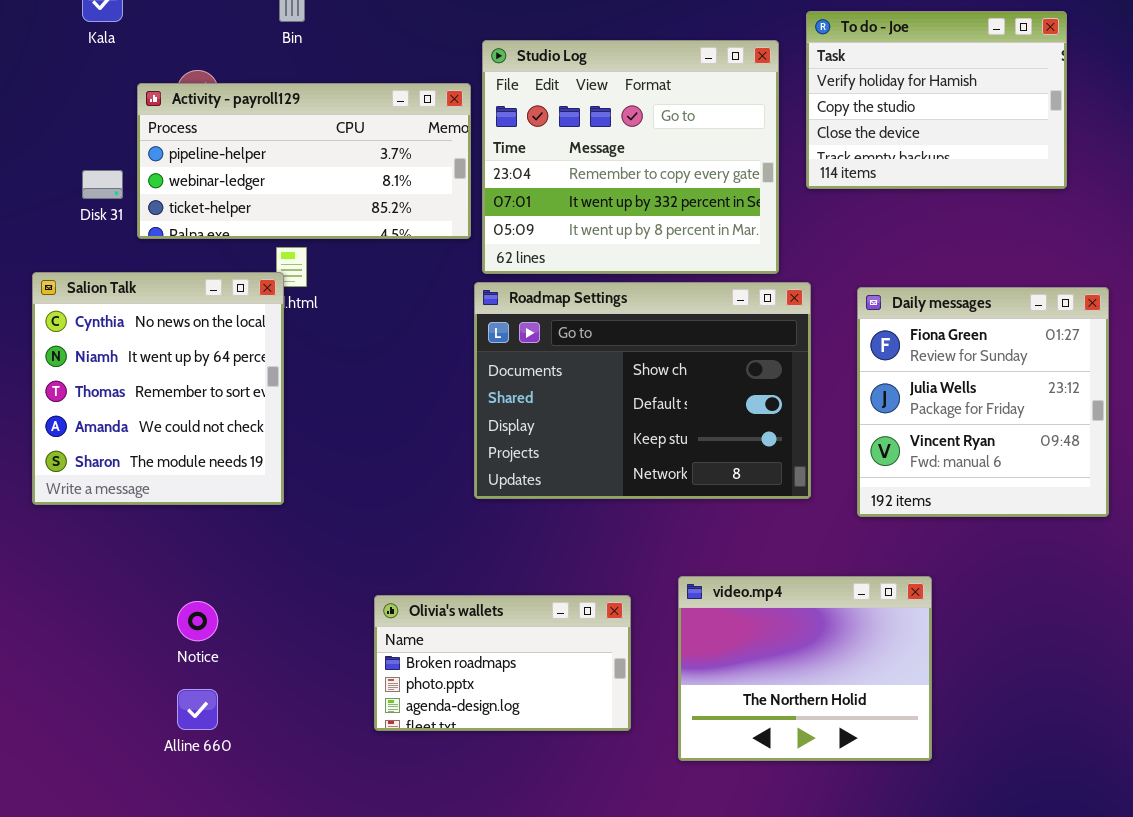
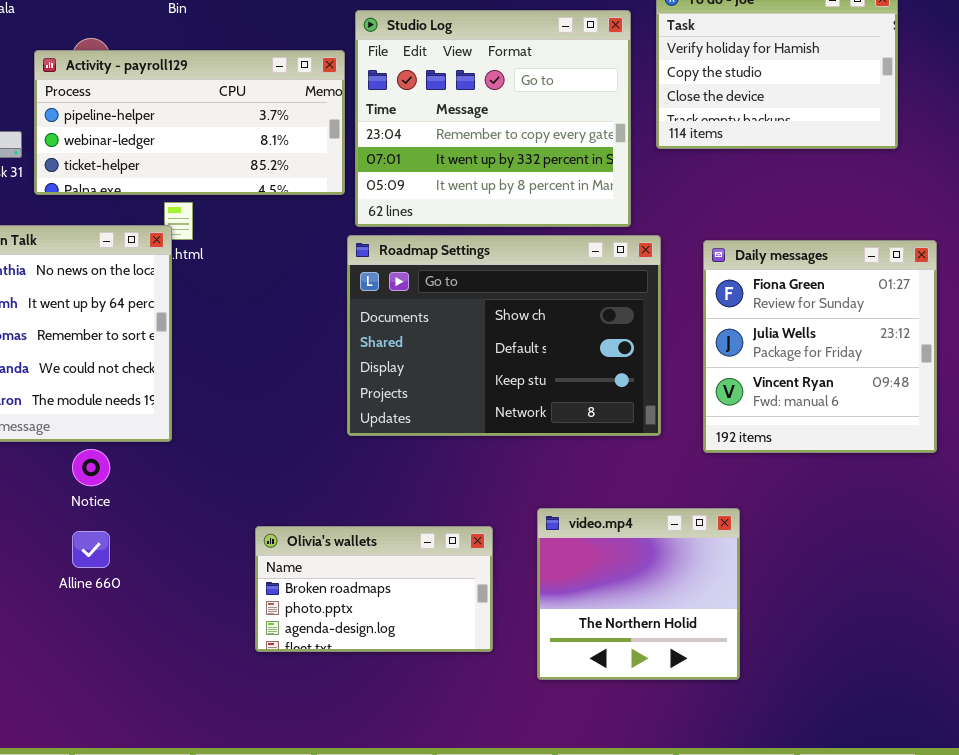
video.mp4: [678,576,932,761] -> [537,508,740,680], resized
Notice: [177,601,218,641] -> [72,449,110,486], moved
Alline 660: [177,689,218,730] -> [72,531,110,568], moved

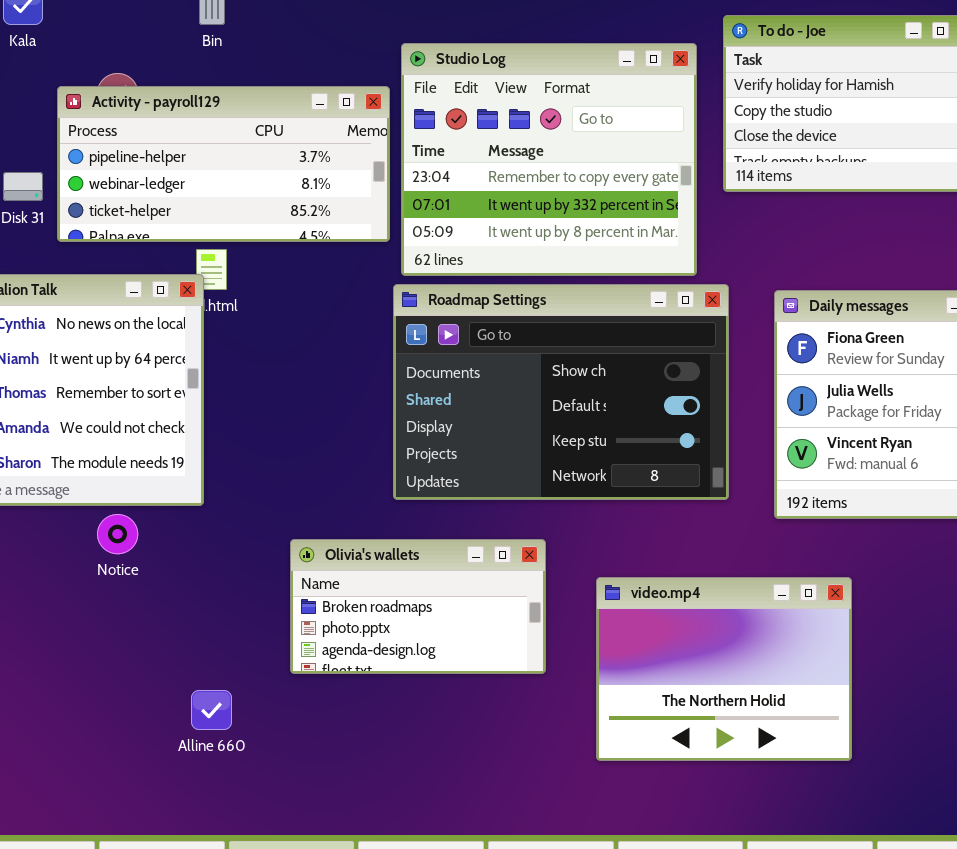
video.mp4: [537,508,740,680] -> [596,577,852,761], resized
Olivia's wallets: [255,526,493,652] -> [290,539,546,674], moved
Alline 660: [72,531,110,568] -> [191,690,232,730], moved

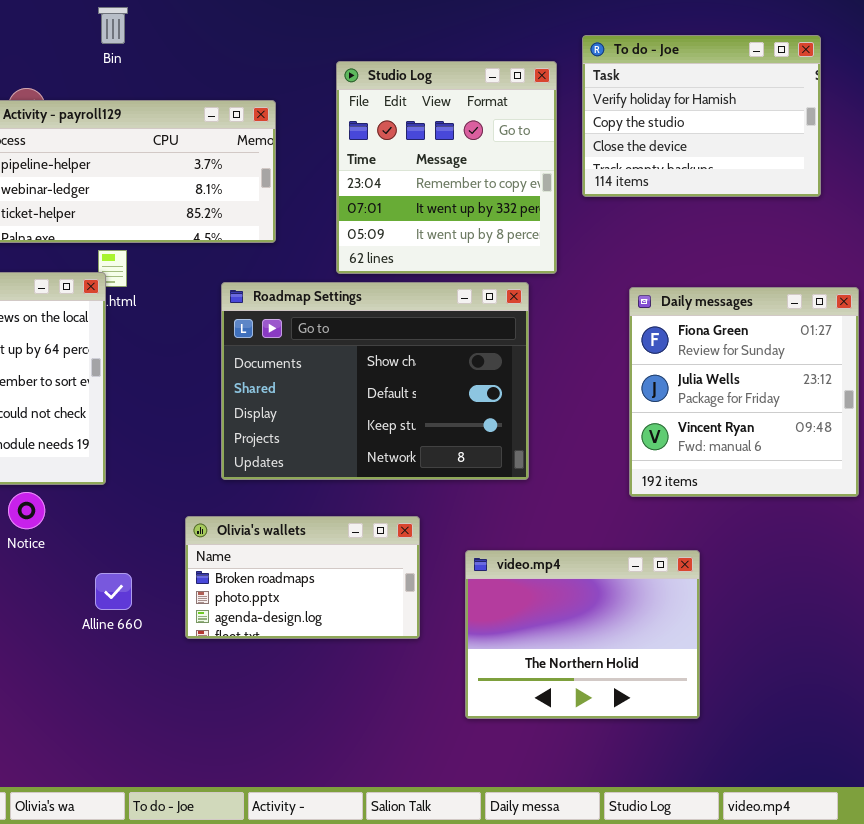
Studio Log: [401,43,697,276] -> [336,61,557,274], resized
Roadmap Settings: [393,284,729,500] -> [221,282,529,480], moved
Alline 660: [191,690,232,730] -> [95,573,132,610], moved

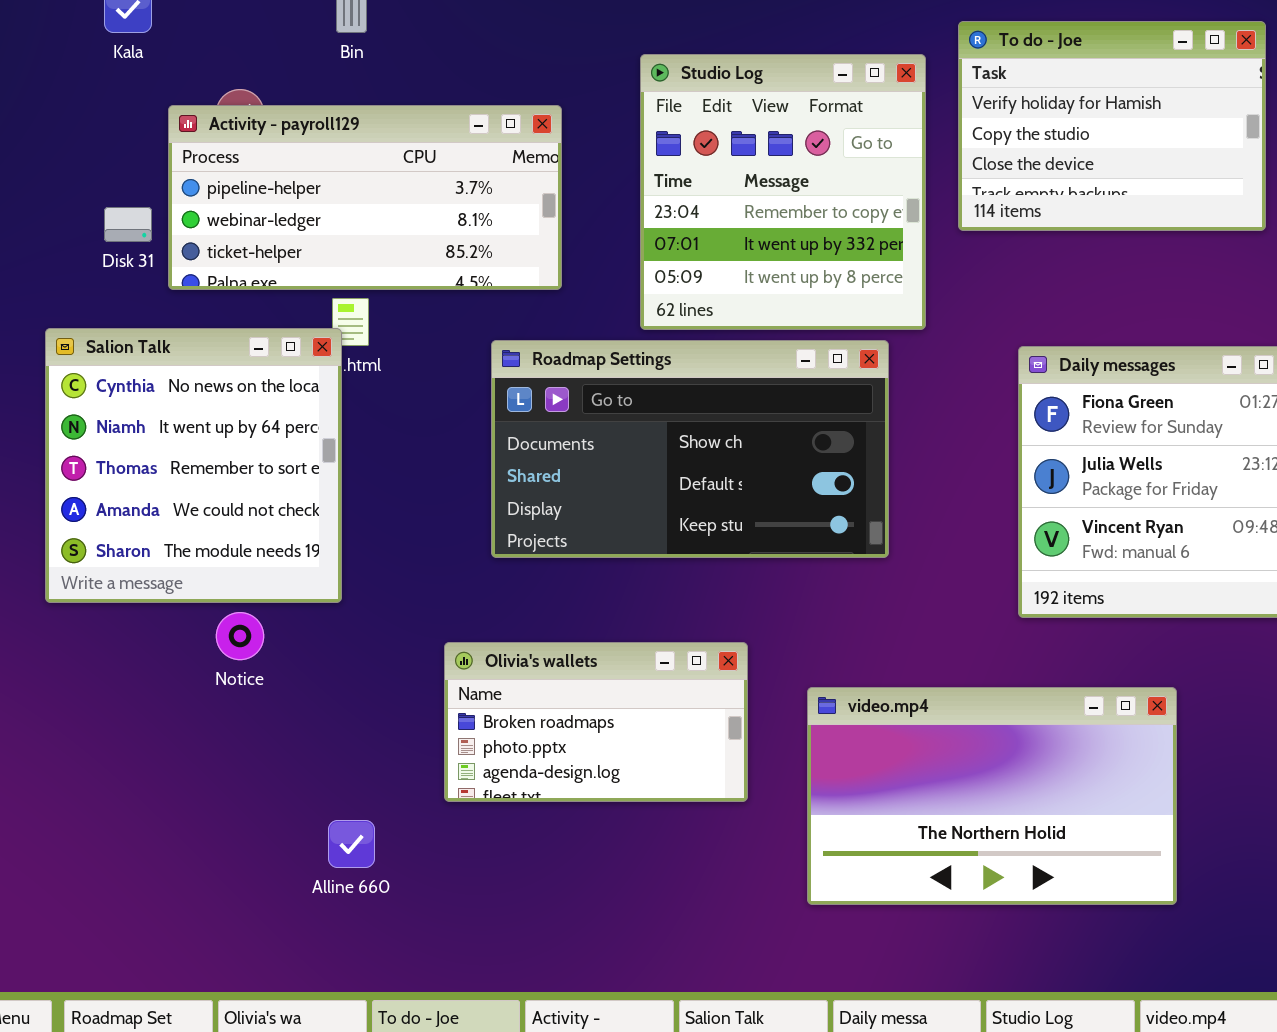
Roadmap Settings: [221,282,529,480] -> [491,340,889,558], resized
video.mp4: [465,550,700,719] -> [807,687,1177,905], resized
Alline 660: [95,573,132,610] -> [328,820,375,868], moved

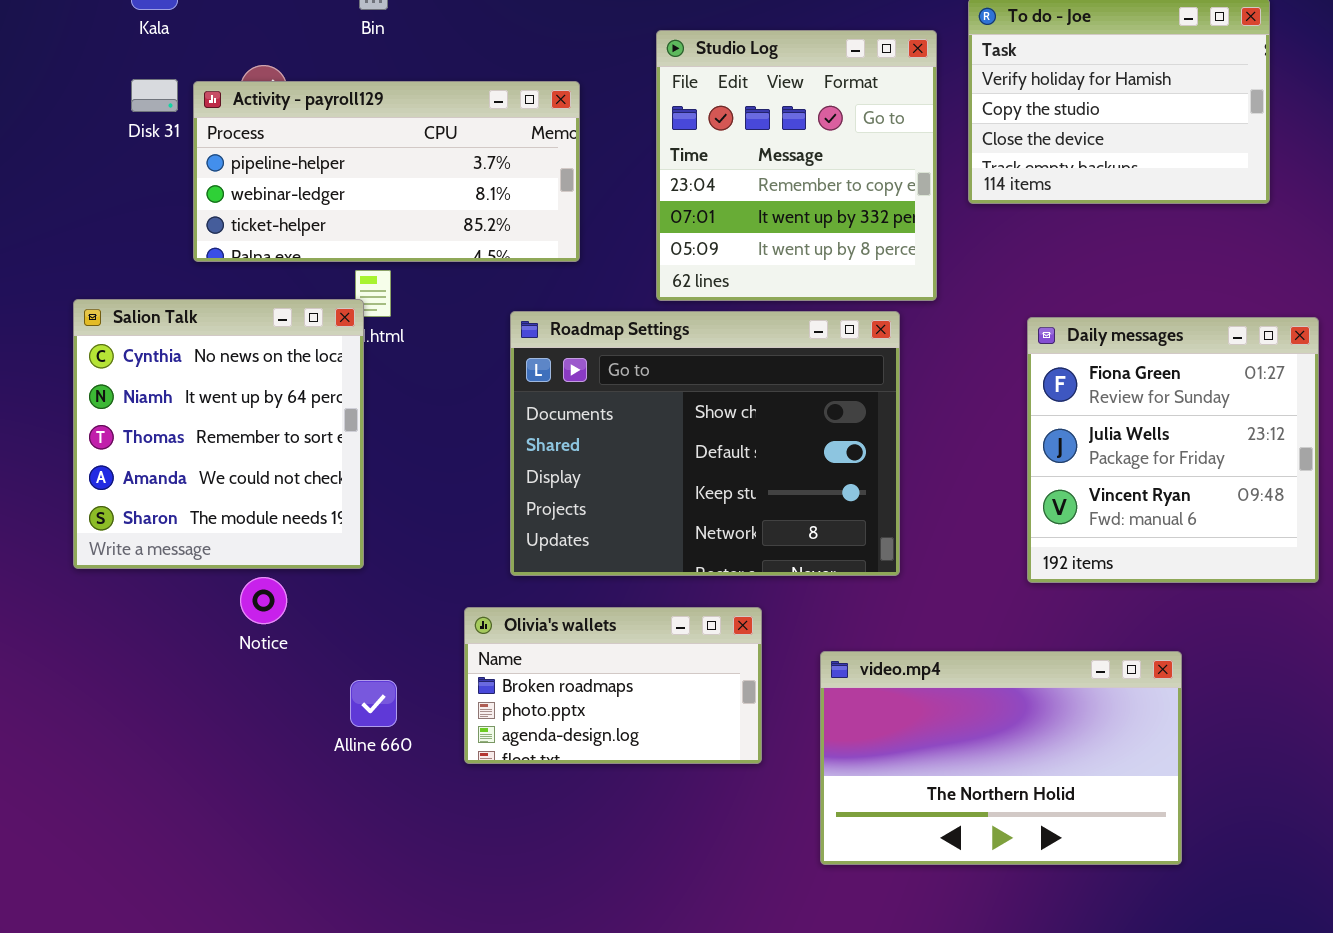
Disk 31: [104,207,152,242] -> [131,79,178,112], moved
Roadmap Settings: [491,340,889,558] -> [510,311,900,576], resized
Alline 660: [328,820,375,868] -> [350,680,397,727], moved

